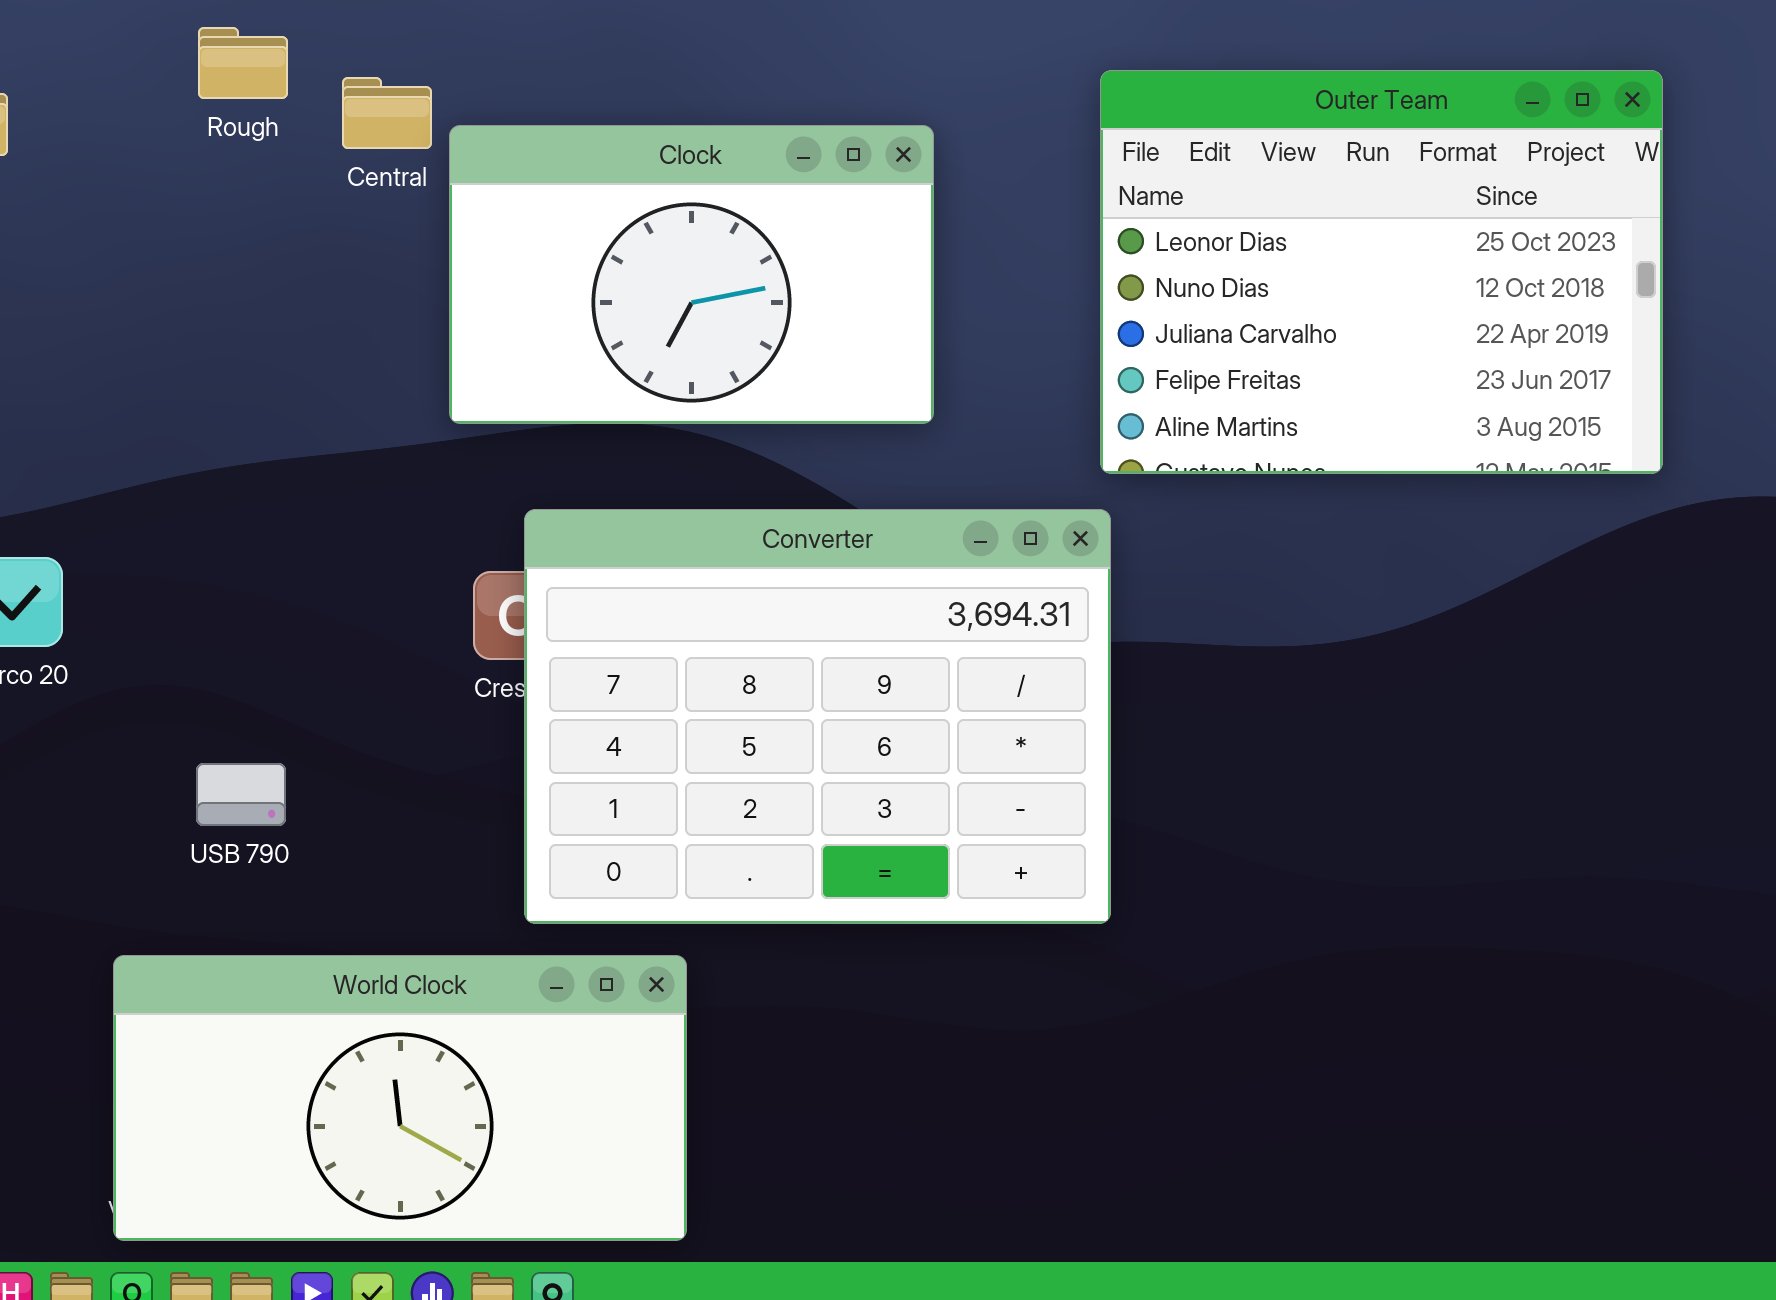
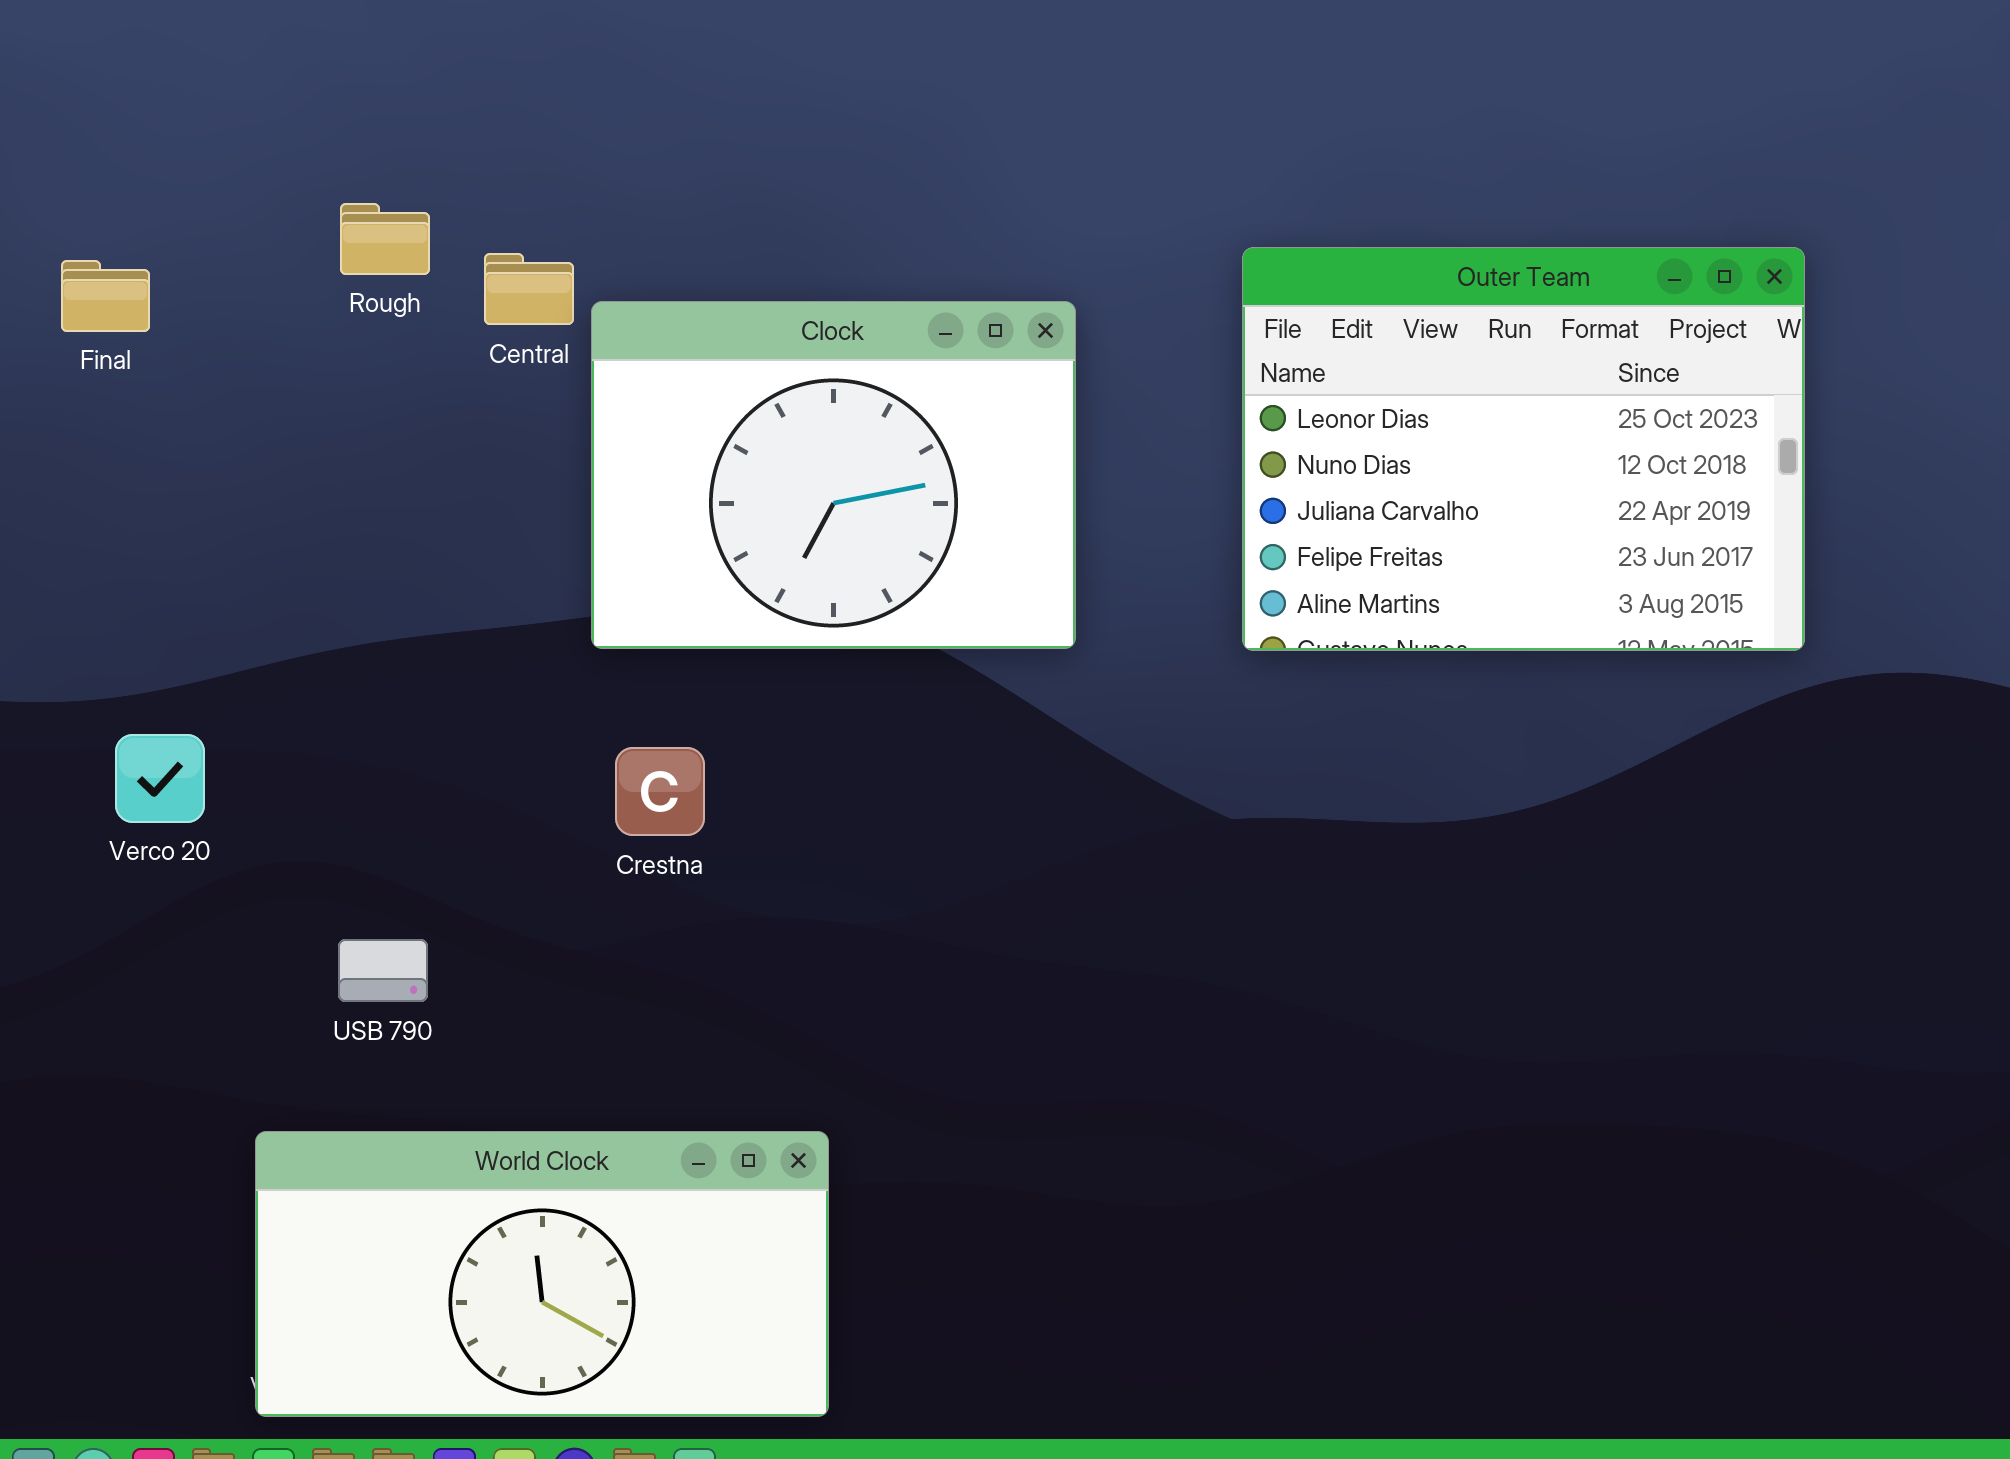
Clock: [449,125,934,424] -> [591,301,1076,649], resized
Converter: [524,509,1111,924] -> none, closed

